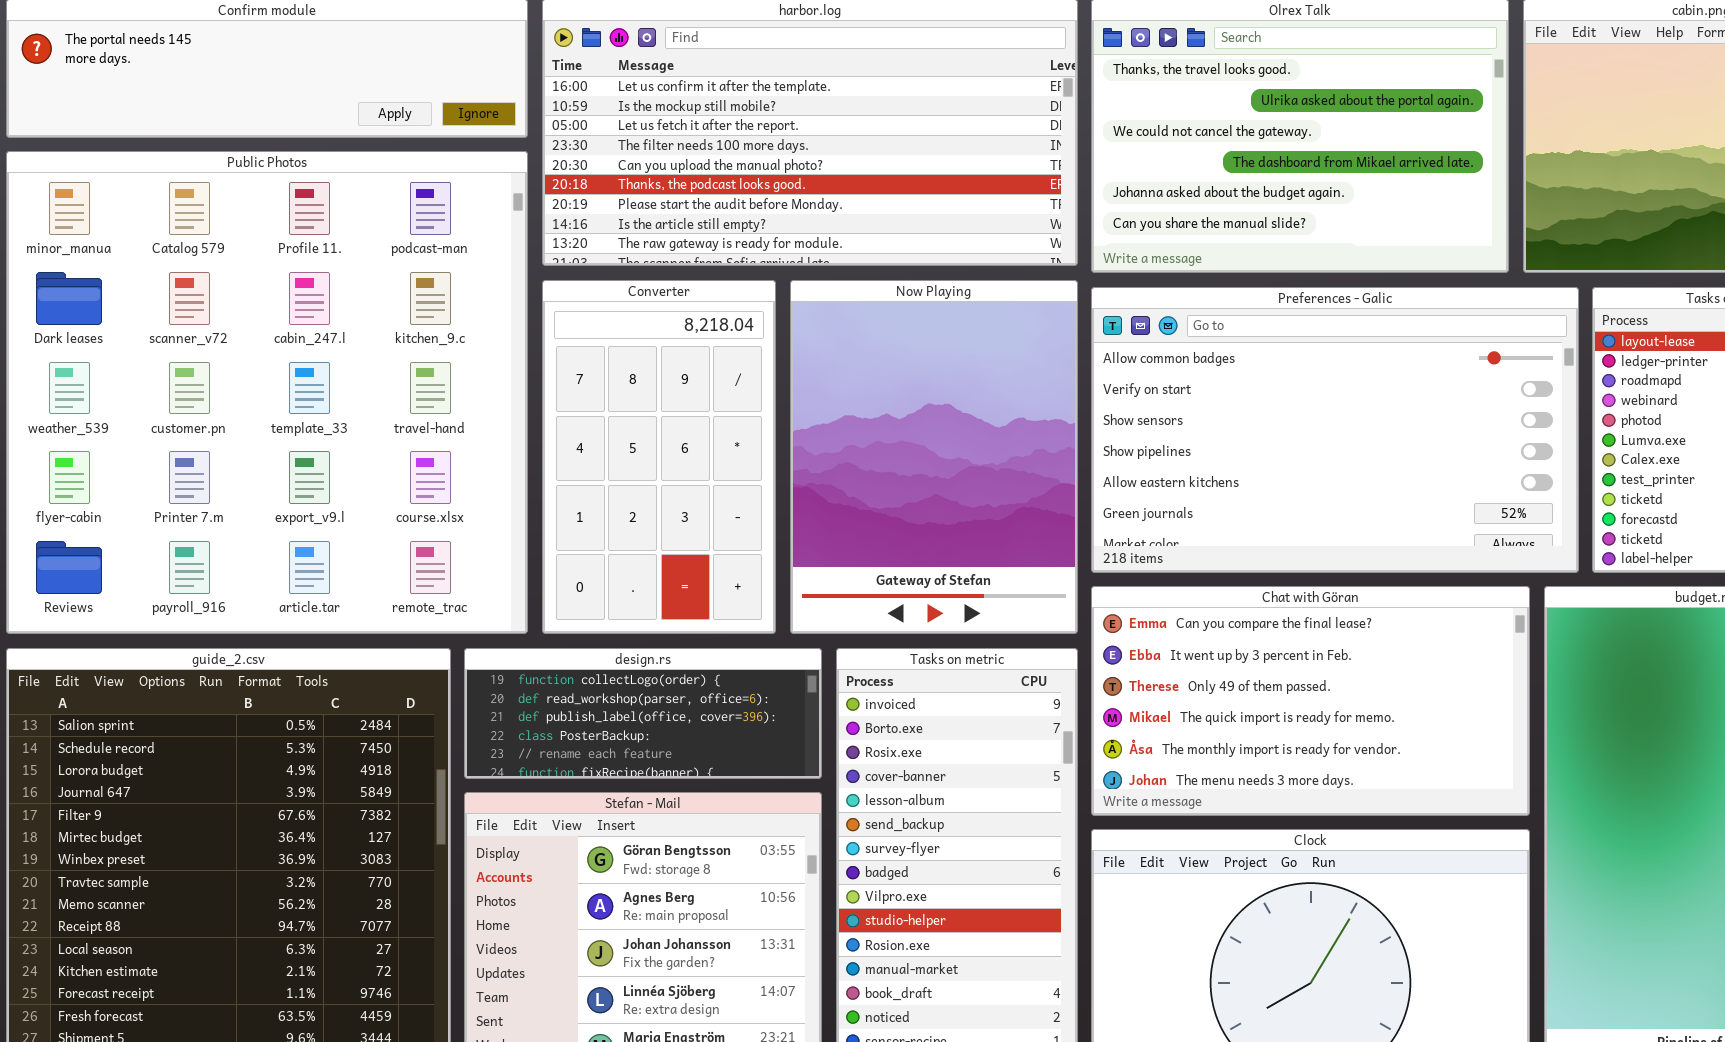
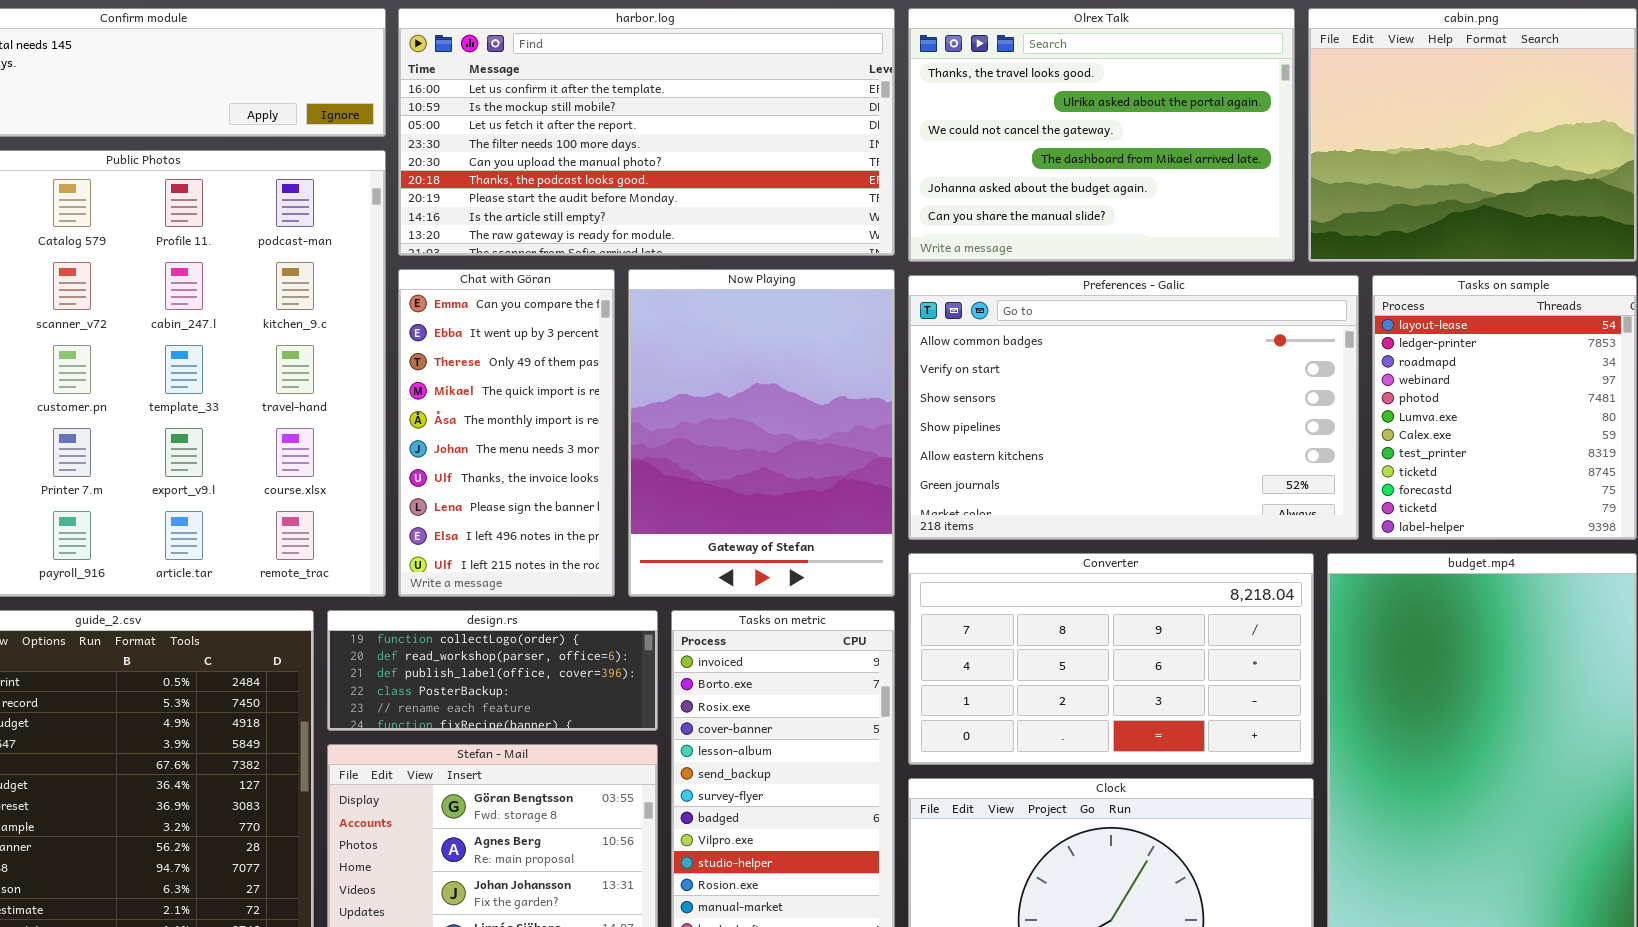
Converter: [542,280,776,634] -> [908,553,1314,765], moved, resized
Chat with Göran: [1091,586,1530,816] -> [398,269,615,597], moved, resized

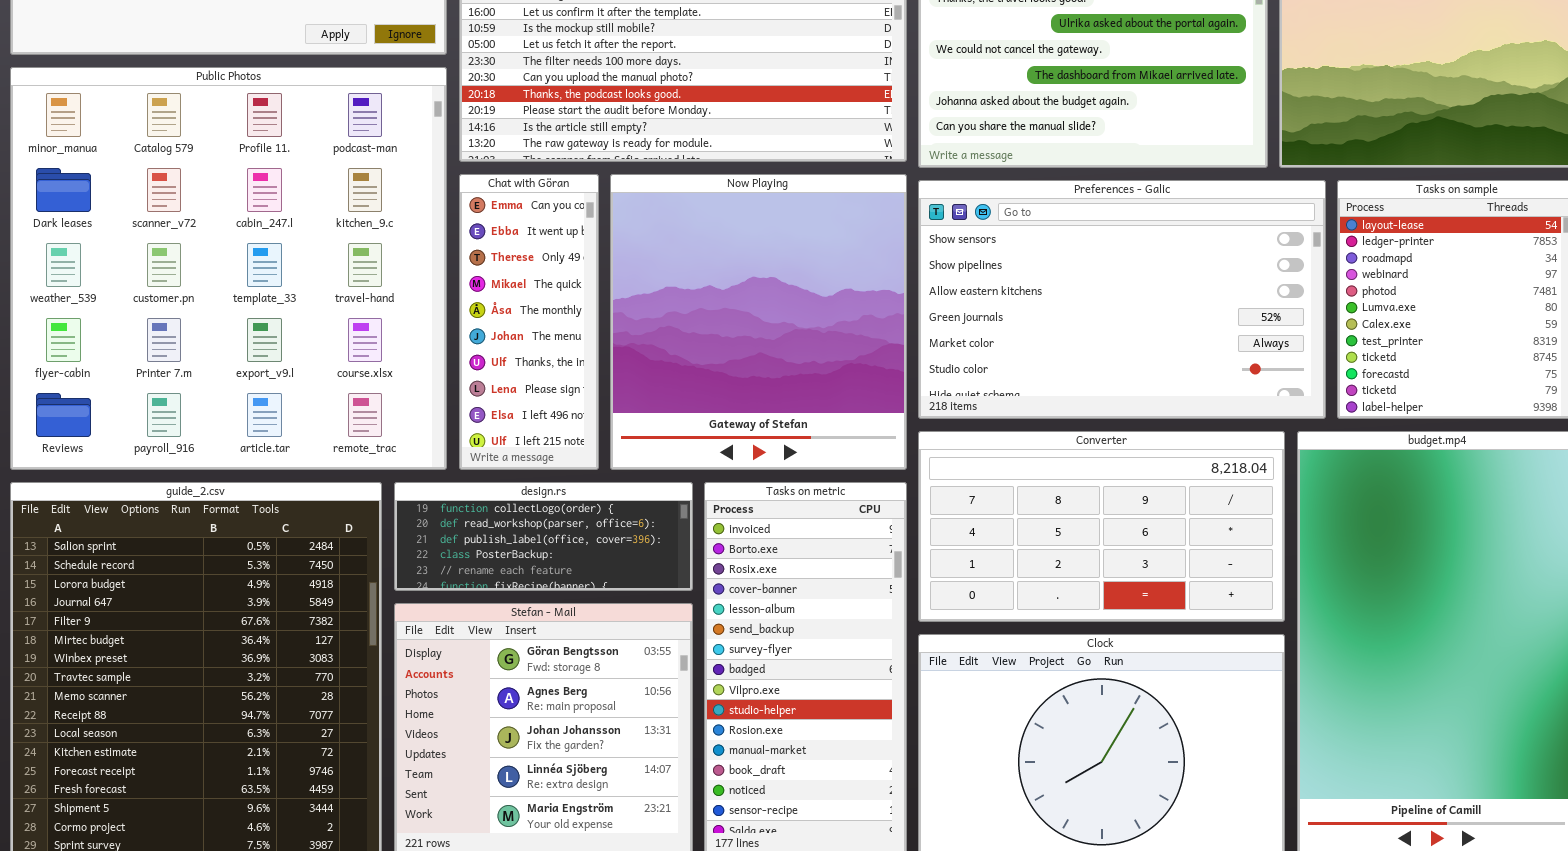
Chat with Göran: [398,269,615,597] -> [459,174,599,470], resized
Now Playing: [628,269,895,597] -> [610,174,907,470], resized
Preferences - Galic: [908,275,1359,540] -> [918,180,1326,419], scrolled down 2 rows

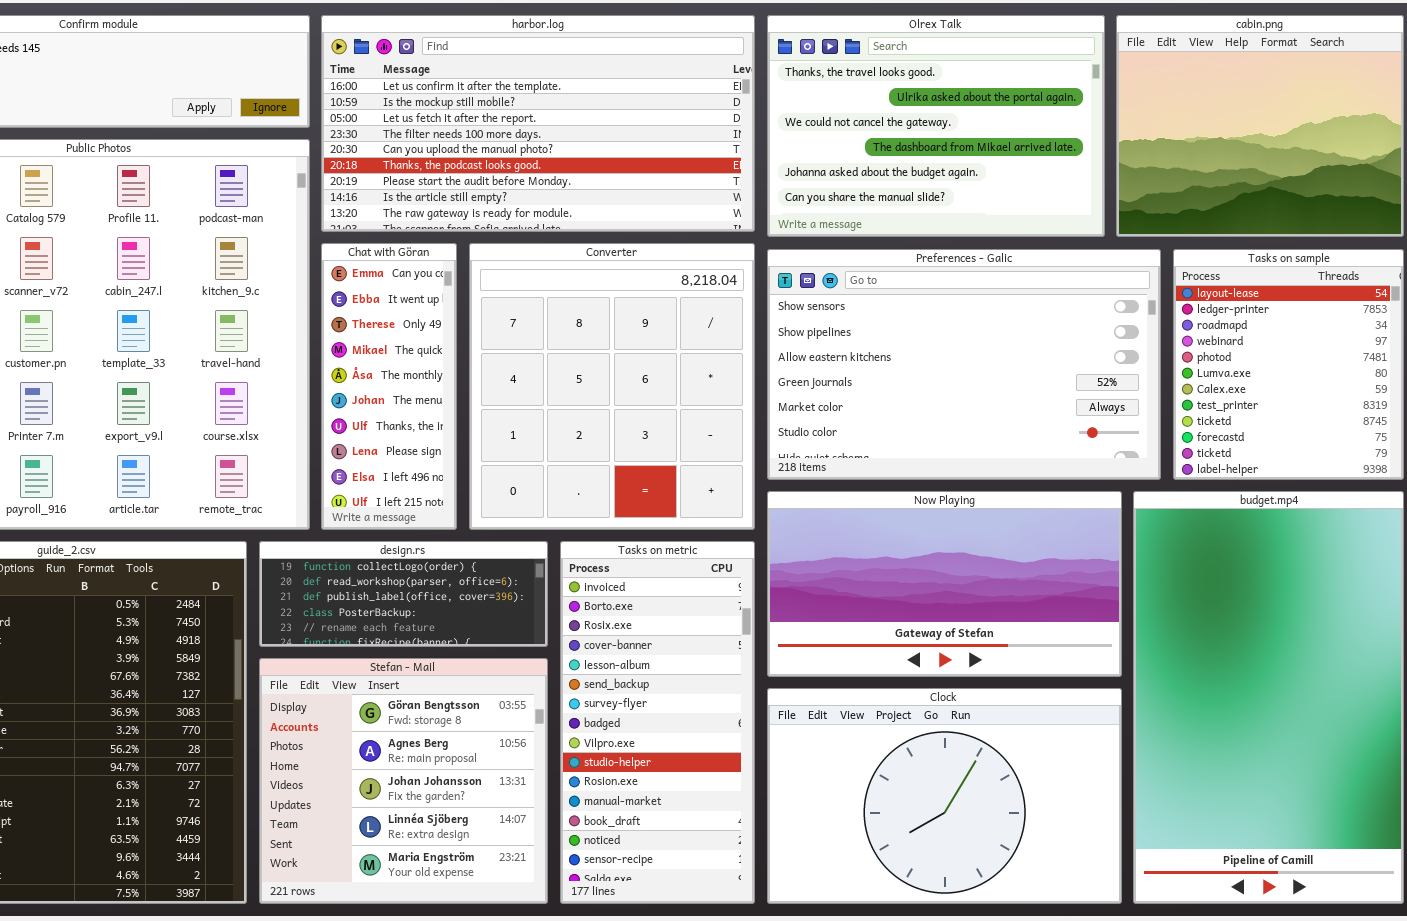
Now Playing: [610,174,907,470] -> [767,491,1122,677], moved, resized
Converter: [918,431,1285,622] -> [469,243,755,530], moved, resized

